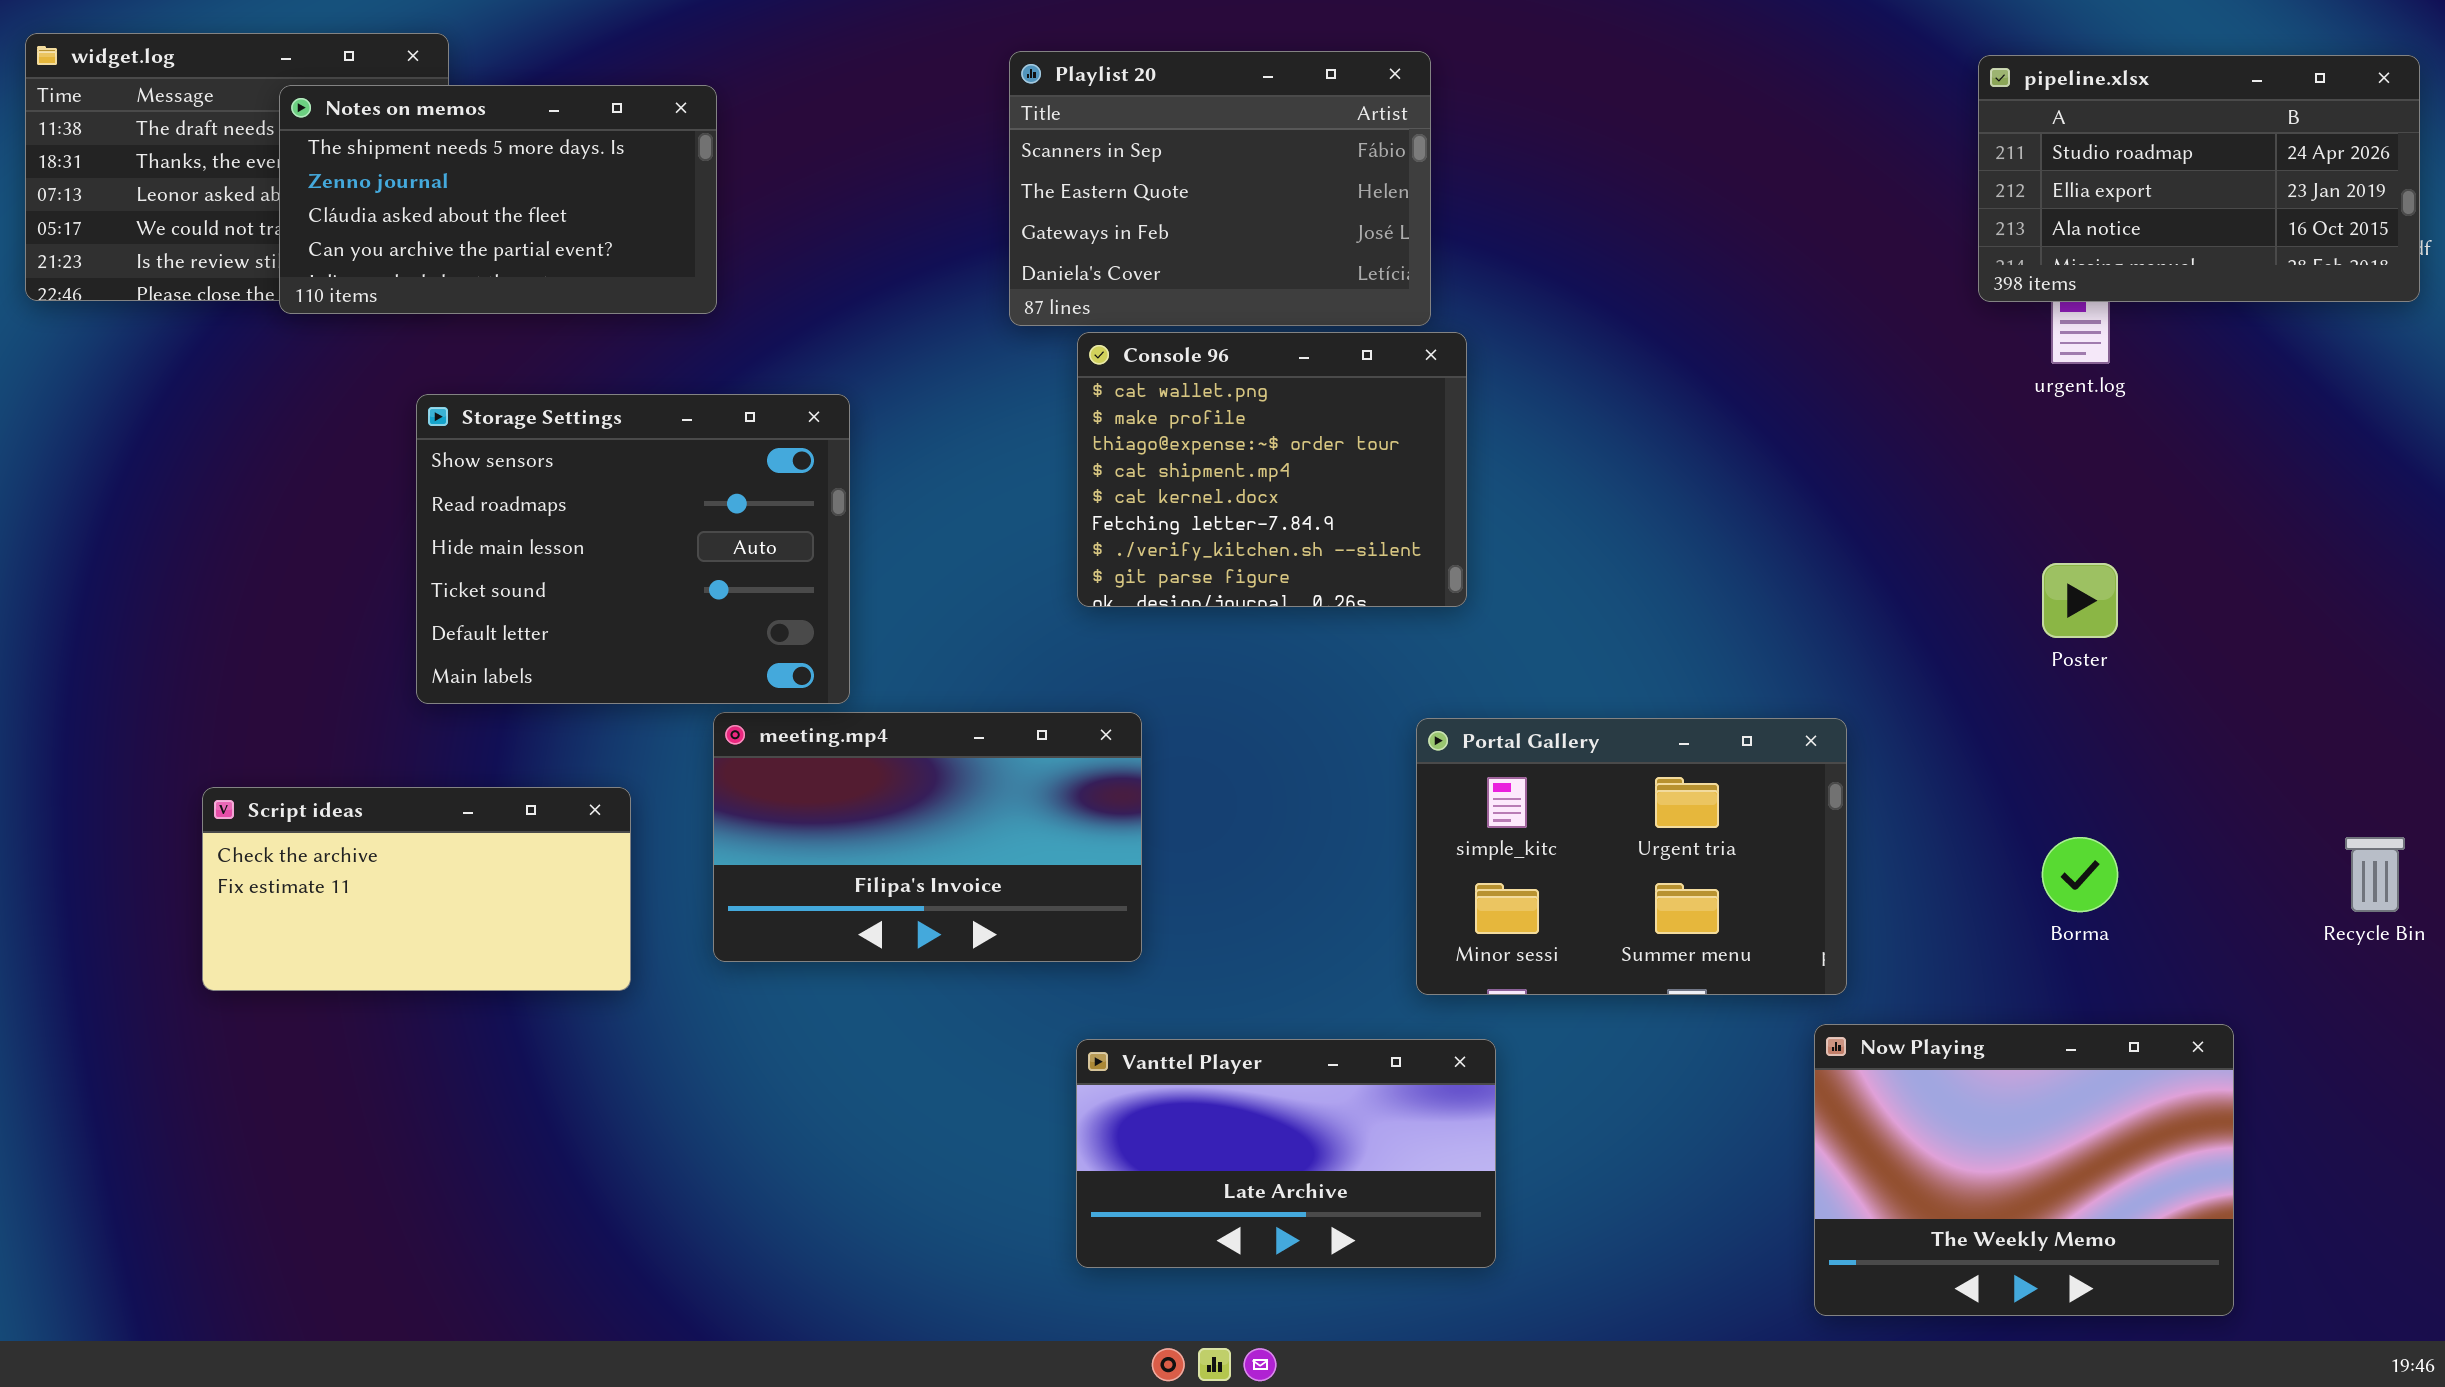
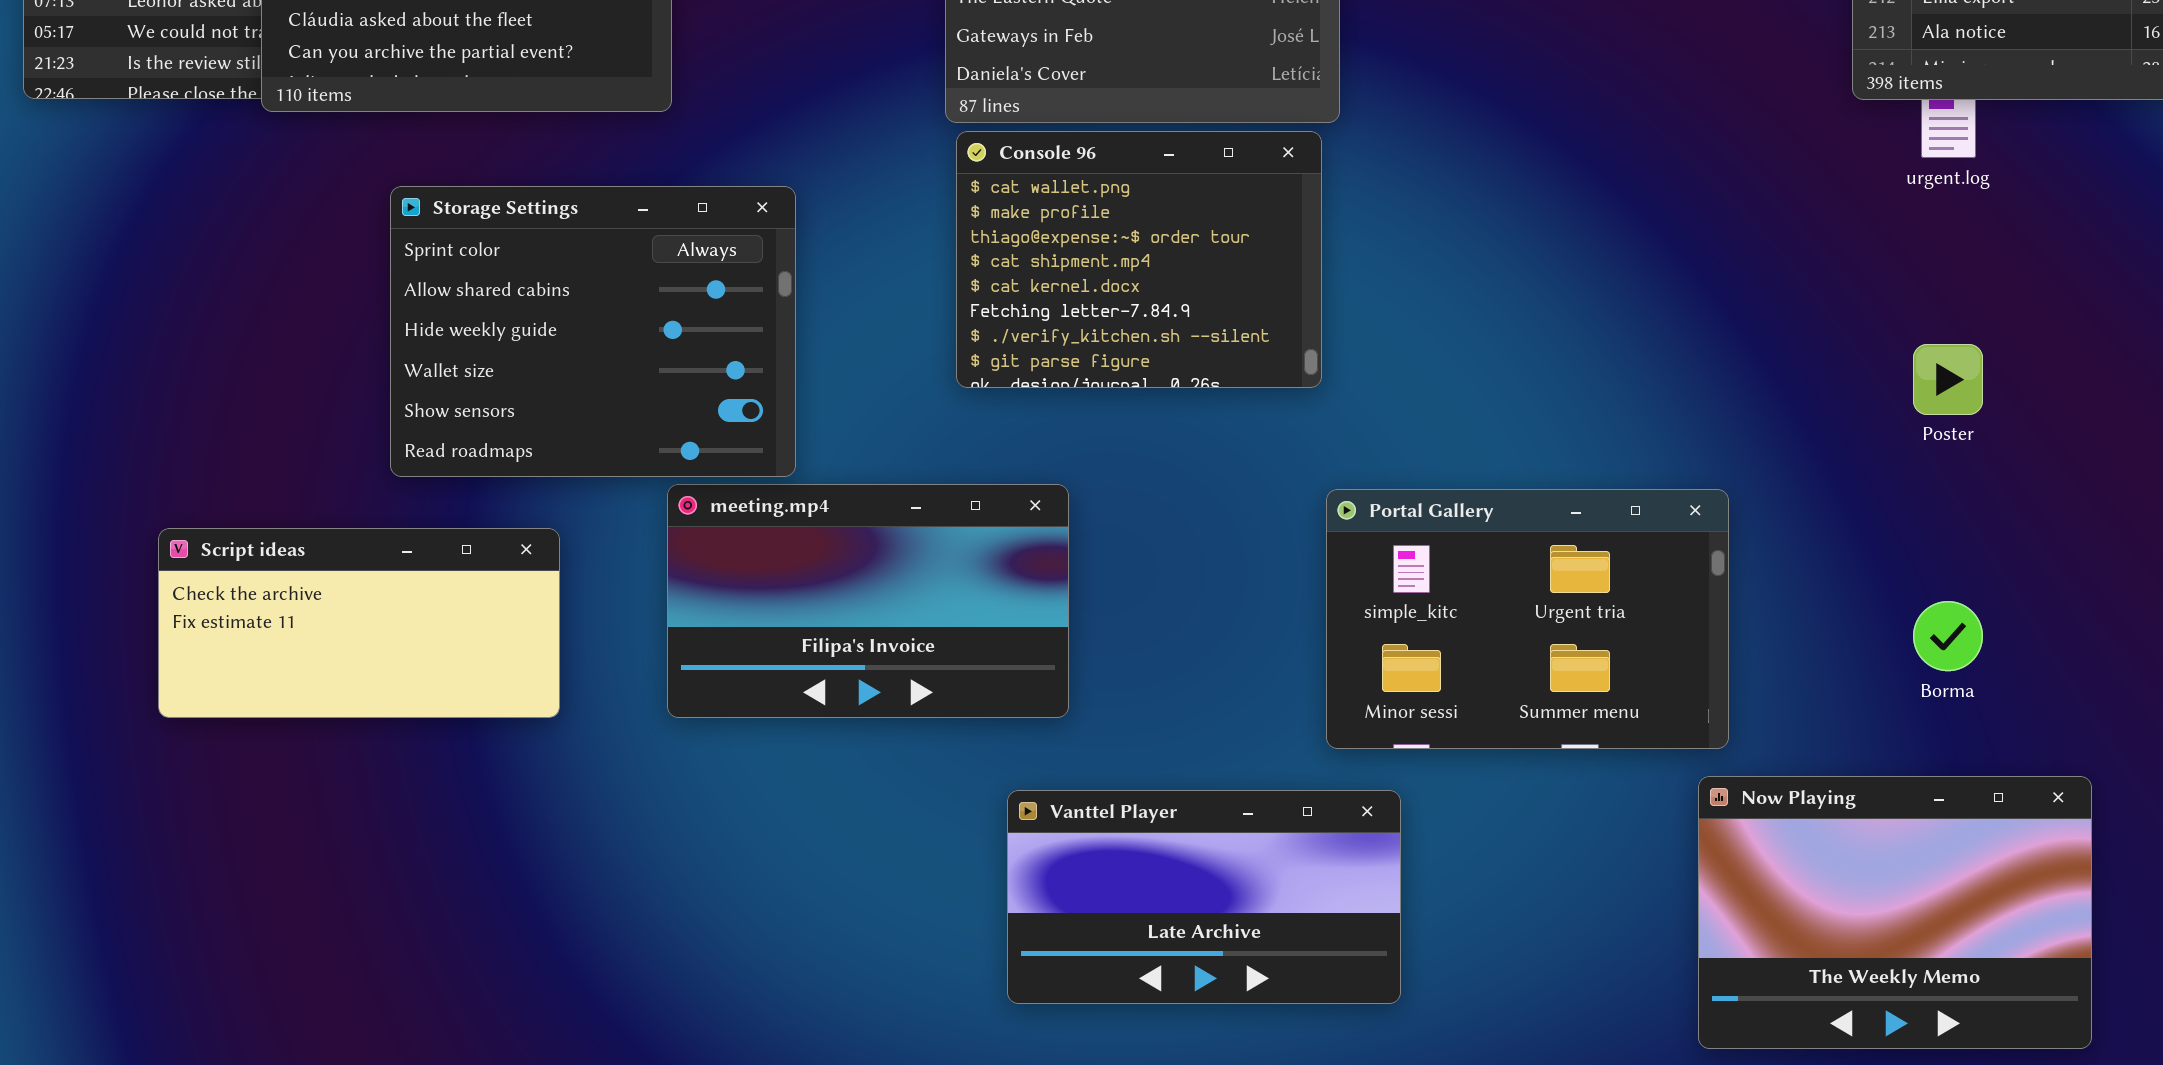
Console 96: [1077,332,1467,607] -> [956,131,1322,388], moved
Storage Settings: [416,394,850,704] -> [390,186,796,477], scrolled up 4 rows
Script ideas: [202,787,631,991] -> [158,528,560,718], moved

